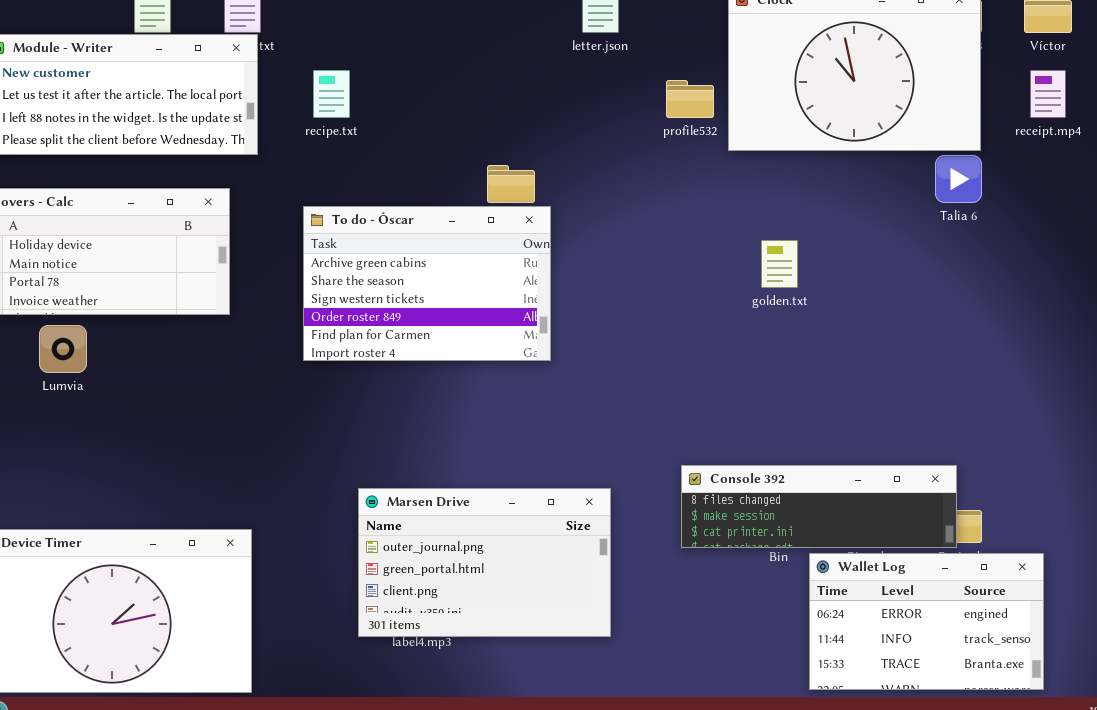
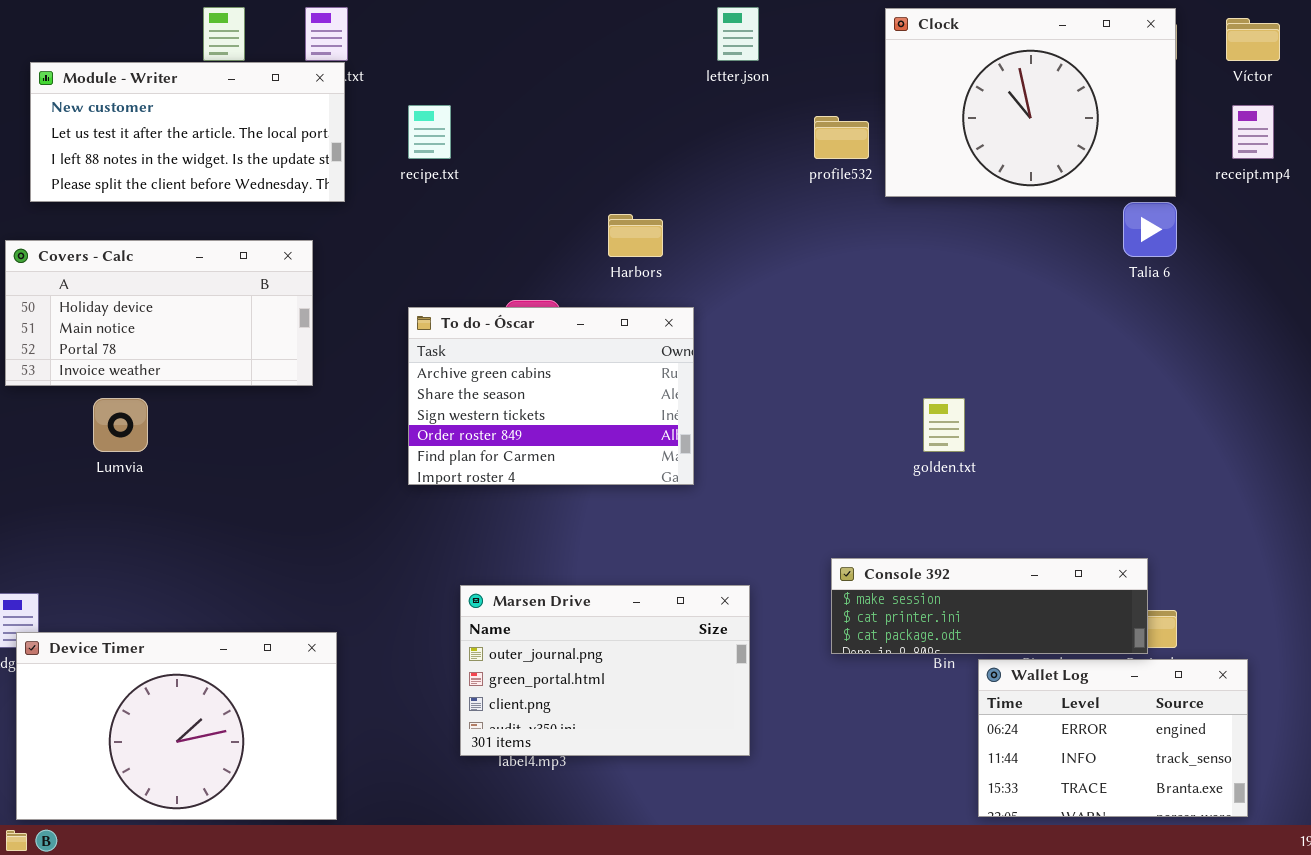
To do - Óscar: [303,206,551,361] -> [408,307,694,485], moved
golden.txt: [761,240,798,288] -> [923,398,965,452], moved
Console 392: [681,465,957,548] -> [831,558,1148,654], scrolled down 1 row

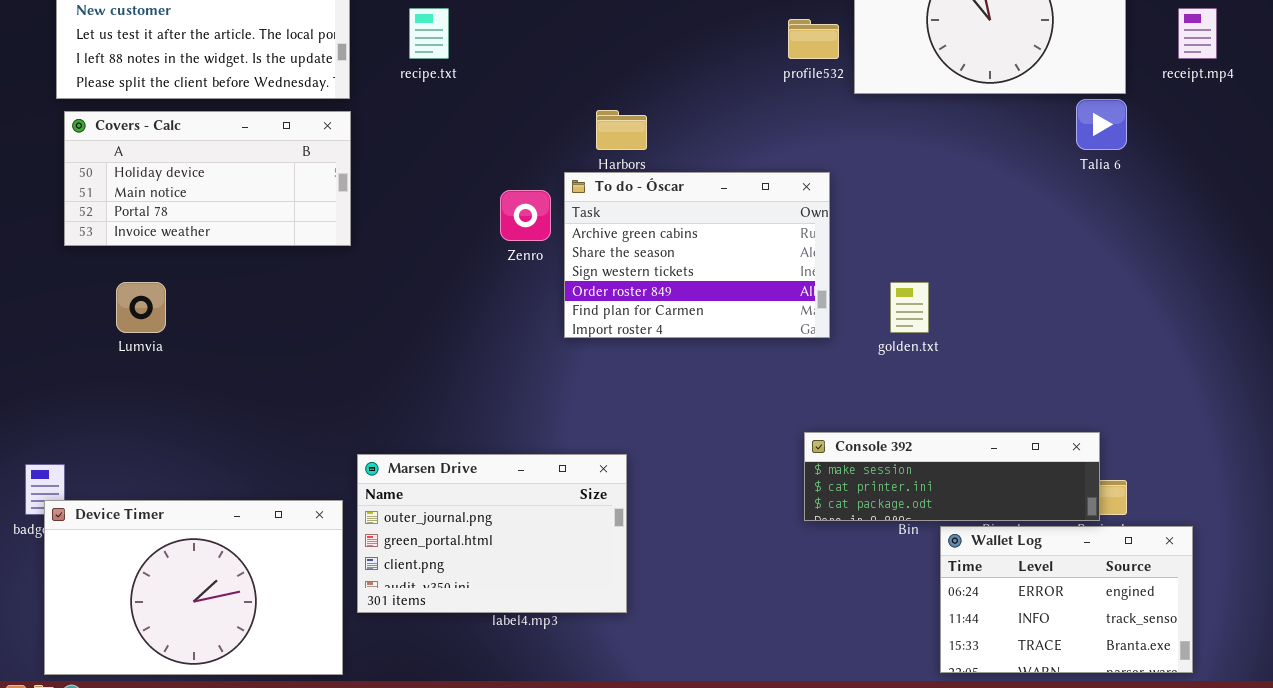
Covers - Calc: [5,240,313,386] -> [64,111,351,246], moved
To do - Óscar: [408,307,694,485] -> [564,172,830,338], moved
Marsen Drive: [460,585,750,756] -> [357,454,627,613], moved

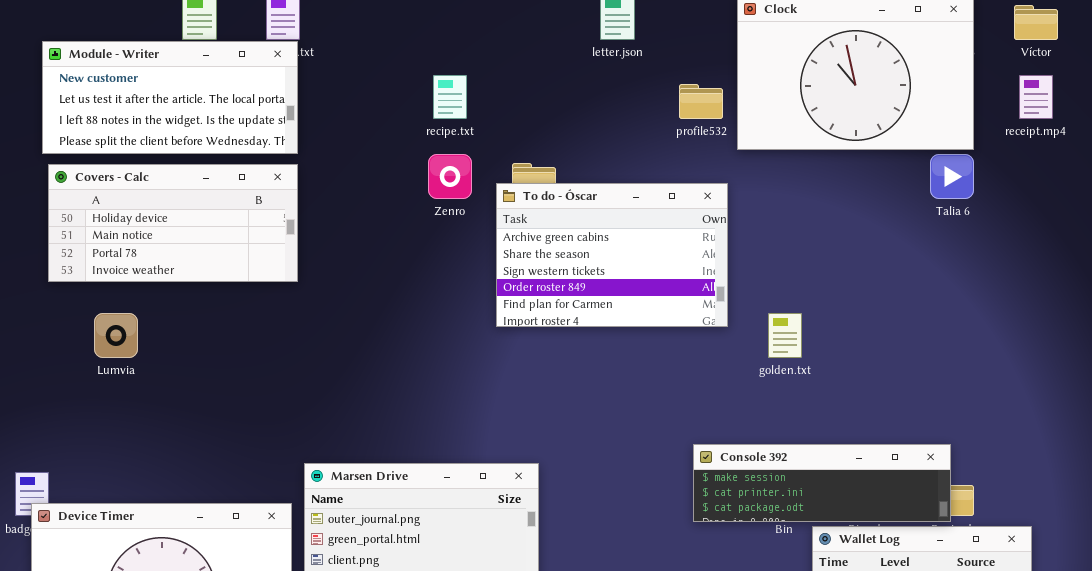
recipe.txt: [409,8,449,59] -> [433,75,467,119], moved
To do - Óscar: [564,172,830,338] -> [496,183,728,327], moved
Zenro: [500,190,551,241] -> [428,154,472,199], moved

